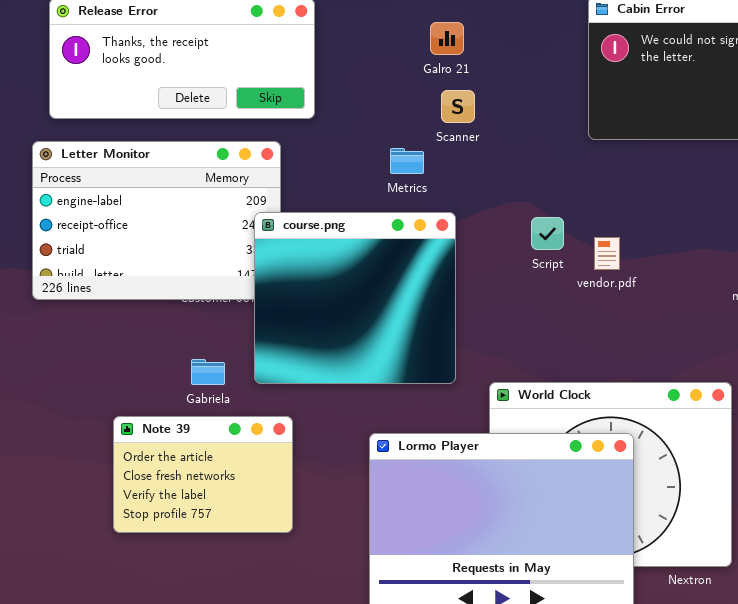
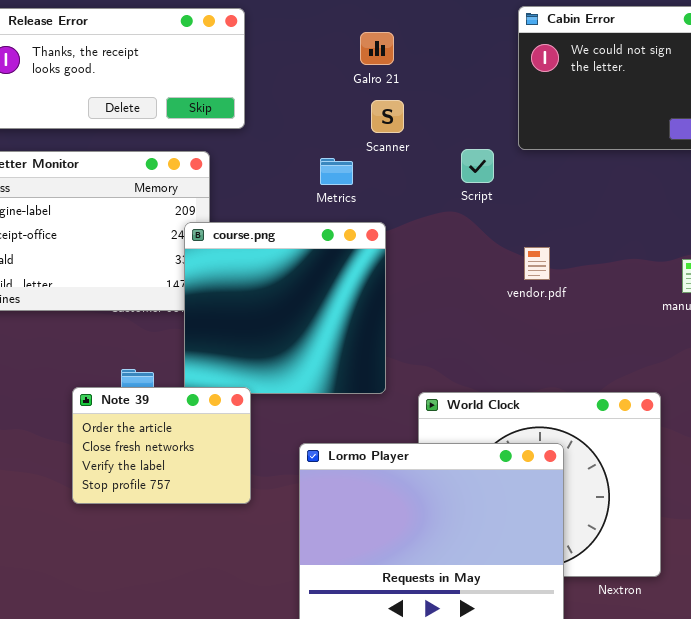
Script: [531,217,564,250] -> [461,149,494,183], moved
Note 39: [113,416,293,533] -> [72,387,251,504], moved

